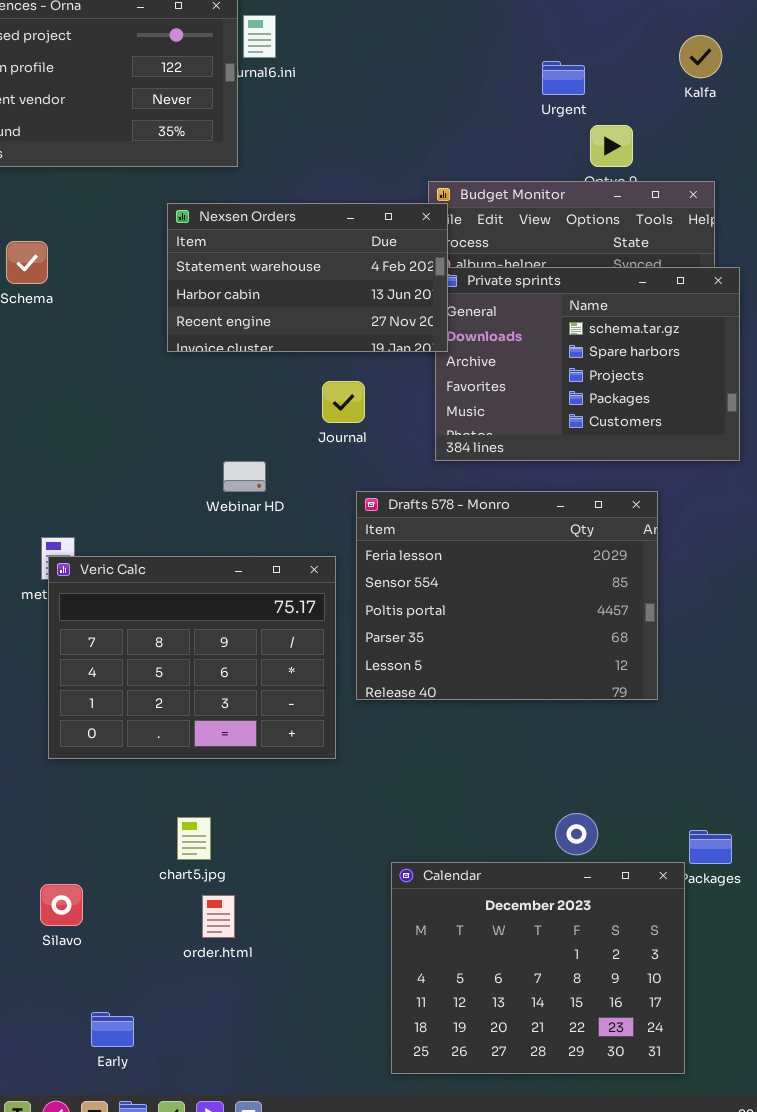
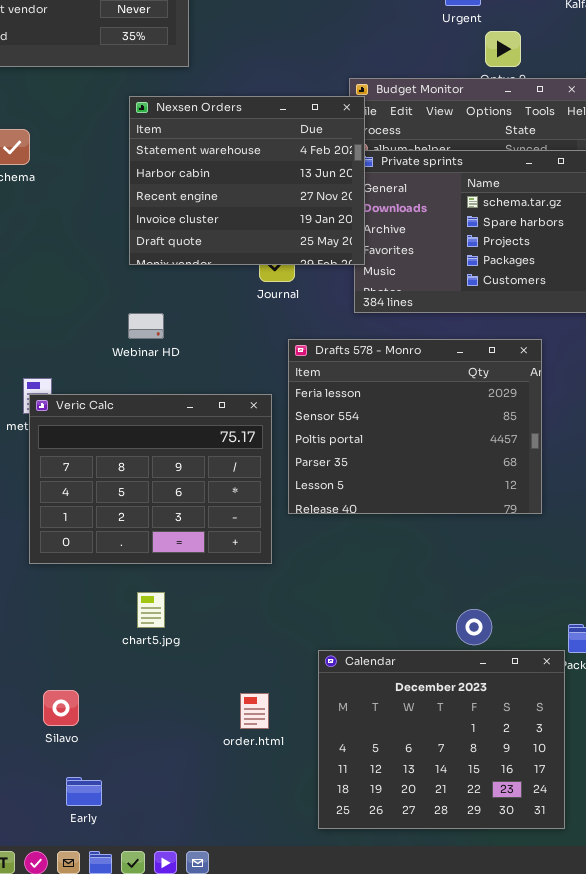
Nexsen Orders: [167,203,448,352] -> [129,96,365,265], resized
Webinar HD: [223,461,266,492] -> [128,313,164,339], moved
chart5.jpg: [177,817,211,860] -> [137,592,165,628], moved
Silavo: [40,884,83,926] -> [43,690,79,726], moved
order.html: [202,895,235,938] -> [240,693,269,729], moved

